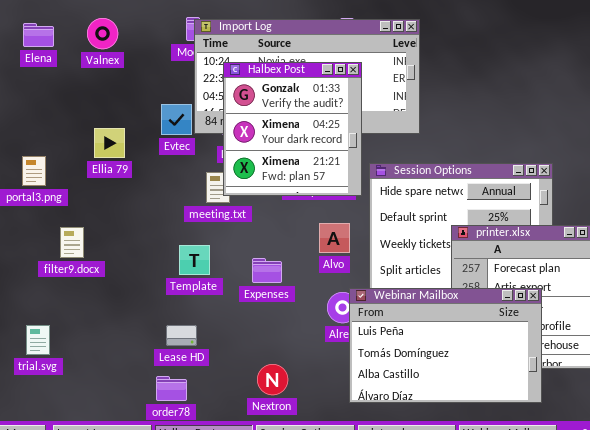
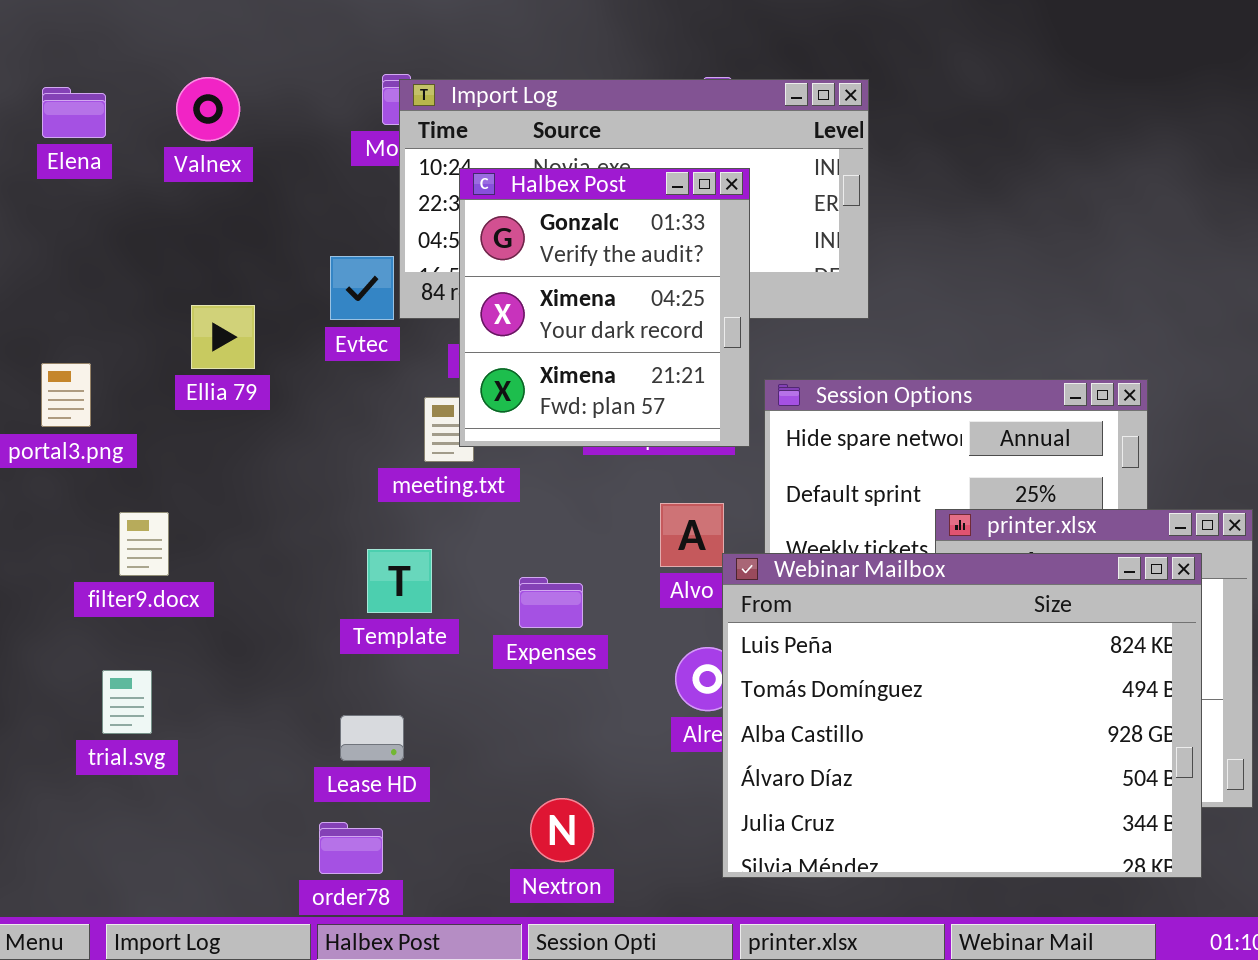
Webinar Mailbox: [349,288,542,403] -> [722,553,1202,878], resized
trial.svg: [26,325,50,355] -> [102,670,152,734], moved

